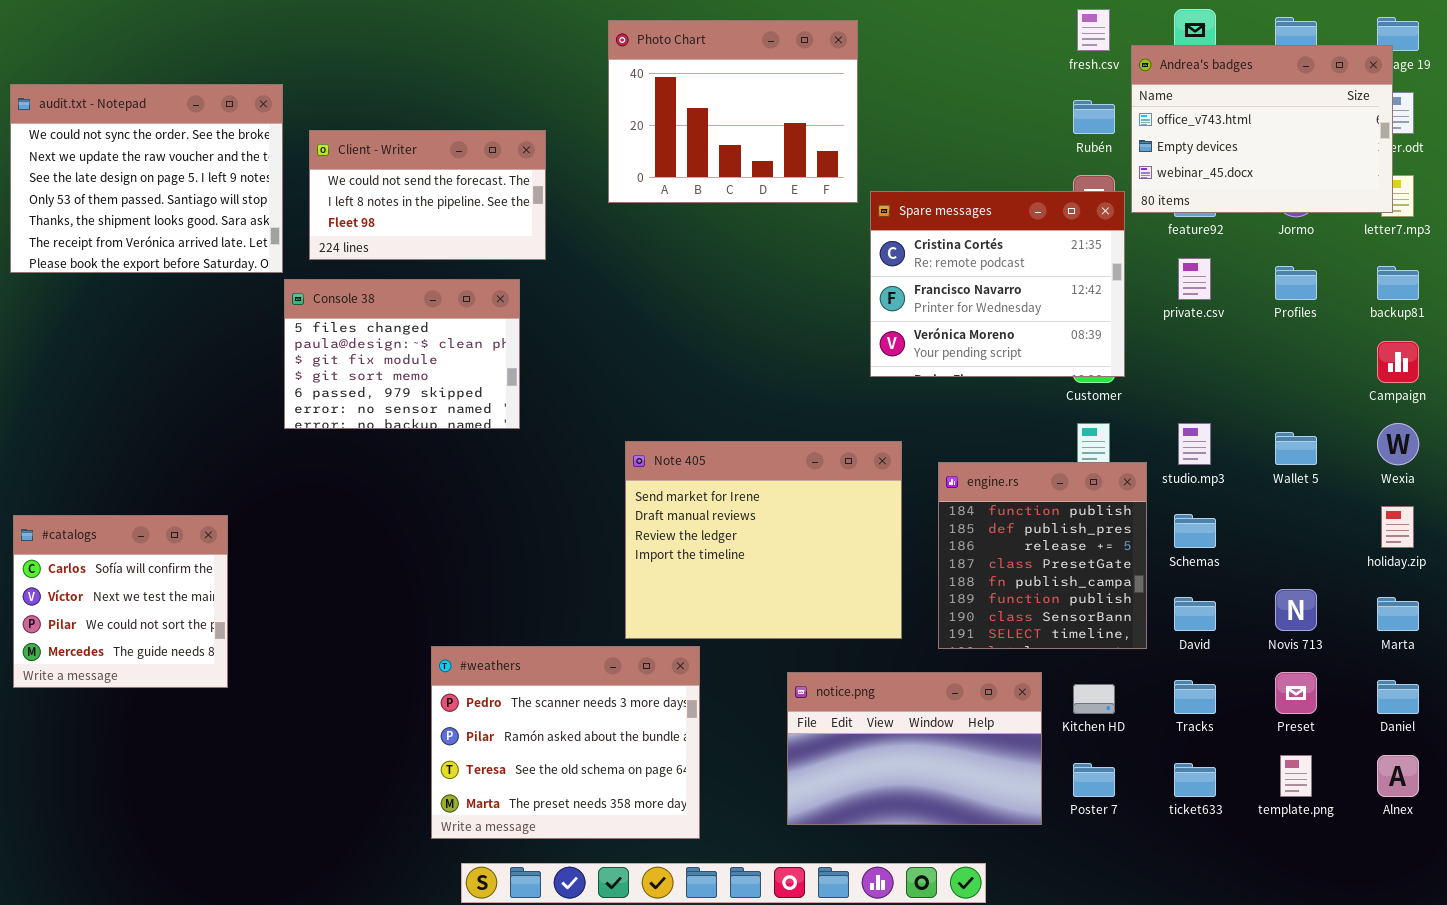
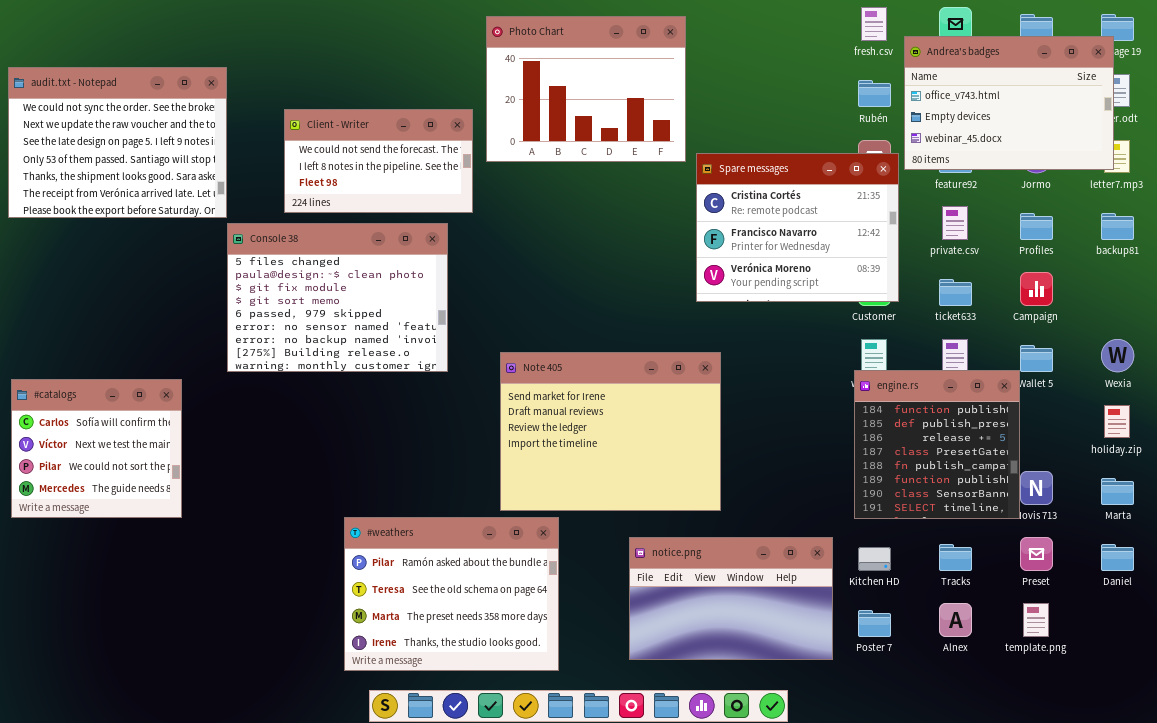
Client - Writer: [309,130,546,260] -> [284,109,473,213], moved
Console 38: [284,279,520,429] -> [227,223,448,372], resized
Campaign: [1377,341,1419,383] -> [1020,272,1053,306], moved
engine.rs: [938,462,1147,649] -> [854,370,1020,519], moved
#catalogs: [13,515,228,688] -> [11,379,182,518], moved
#weathers: [431,646,700,839] -> [344,517,559,671], scrolled down 1 row
Alnex: [1377,755,1419,797] -> [939,603,972,637], moved
ticket633: [1174,763,1216,797] -> [939,279,972,306], moved

